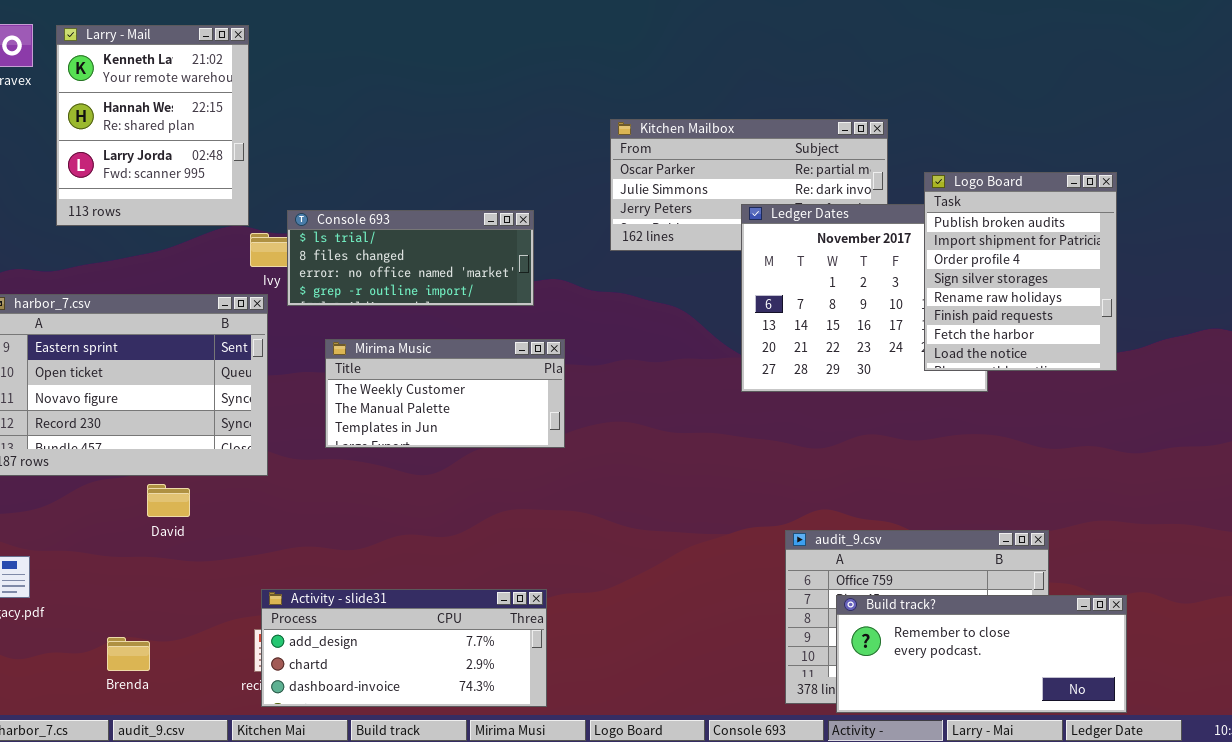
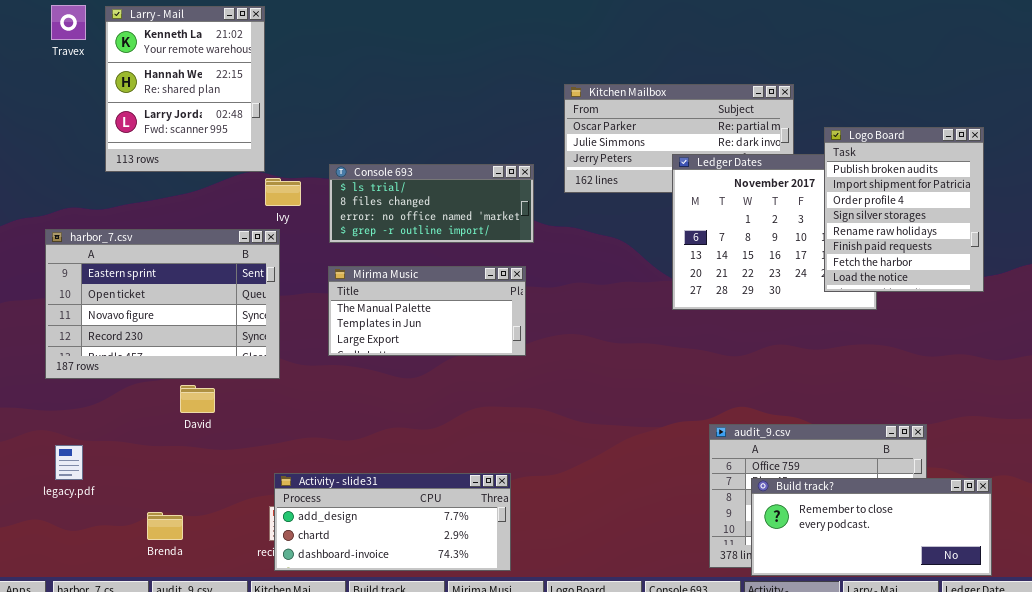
Console 693: [287,210,534,306] -> [329,164,534,243], moved
Mirima Music: [325,339,565,448] -> [328,266,526,356], scrolled down 1 row

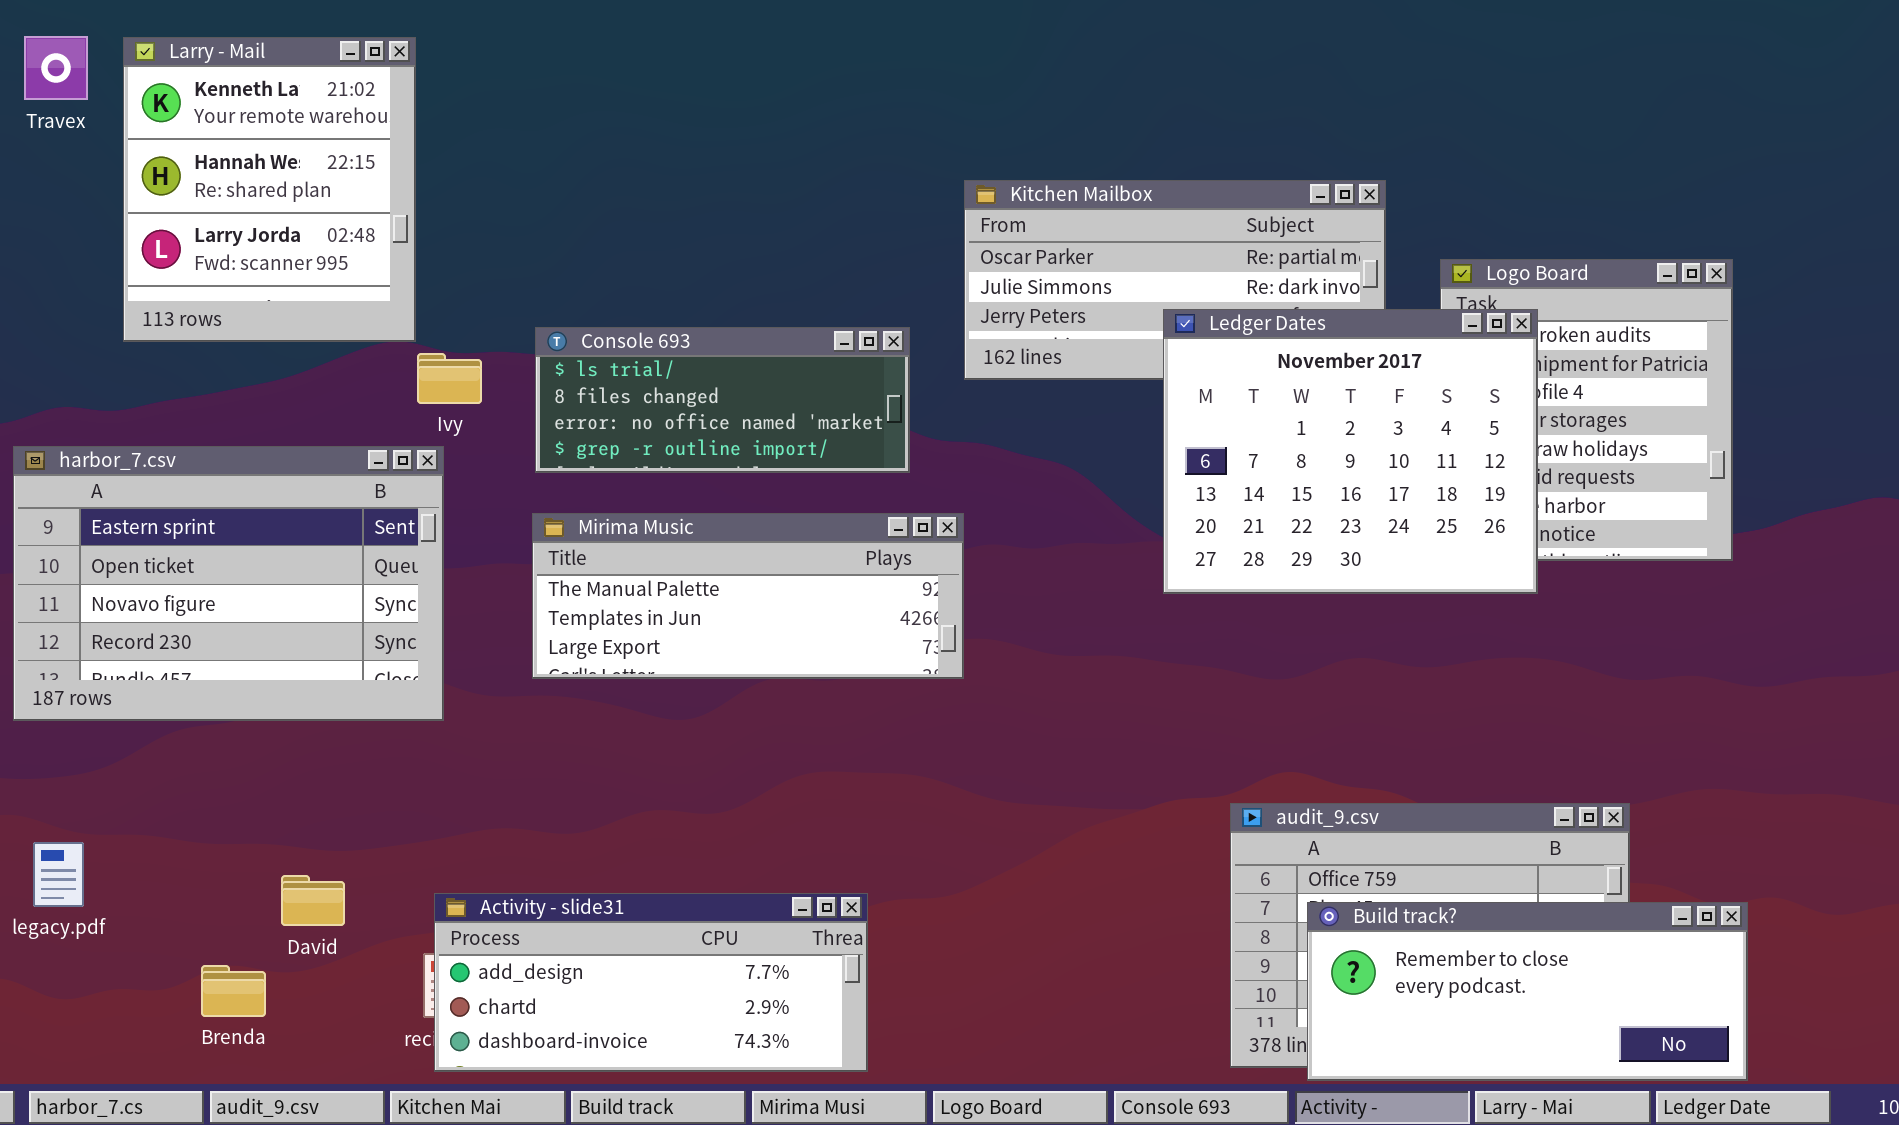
Ledger Dates: [672,154,877,310] -> [1163,309,1538,594], raised
Mirima Music: [328,266,526,356] -> [532,513,964,679], resized
David: [180,385,215,413] -> [281,875,345,926], moved

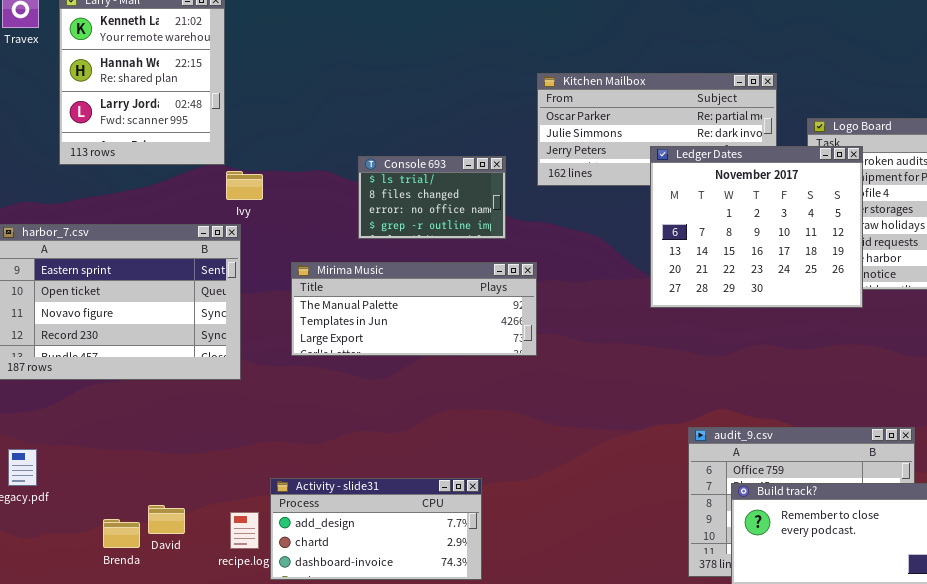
Console 693: [535,327,910,473] -> [358,156,506,239], resized
David: [281,875,345,926] -> [148,505,185,534], moved
Activity - slide31: [434,893,868,1072] -> [270,478,482,580], resized

